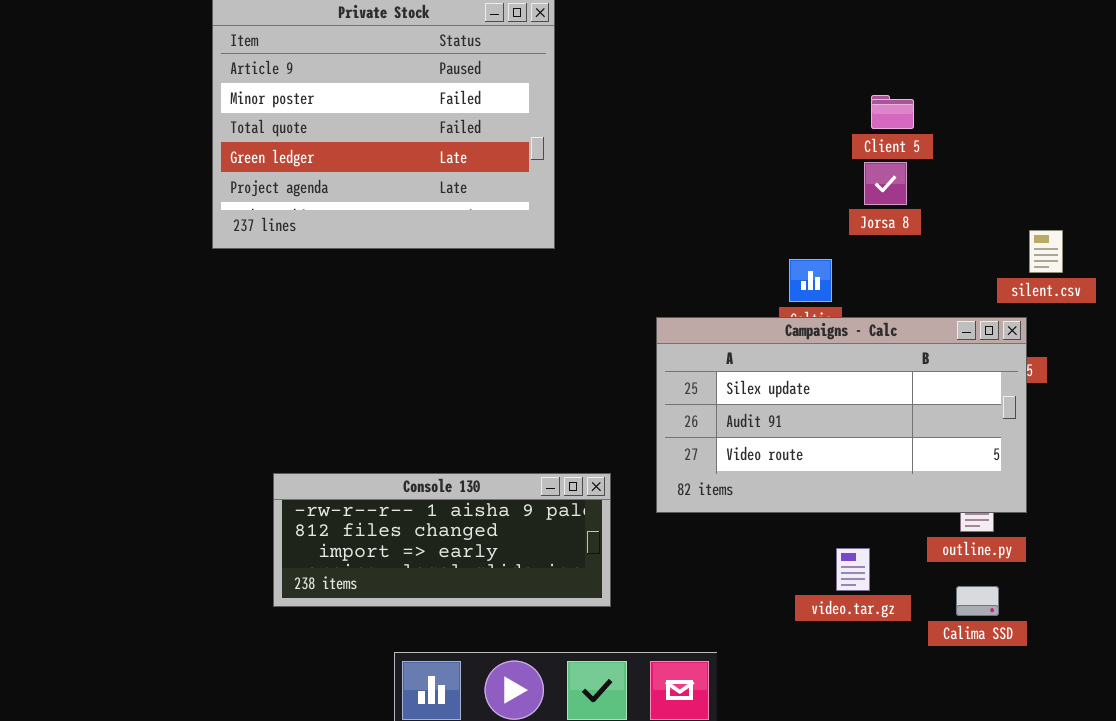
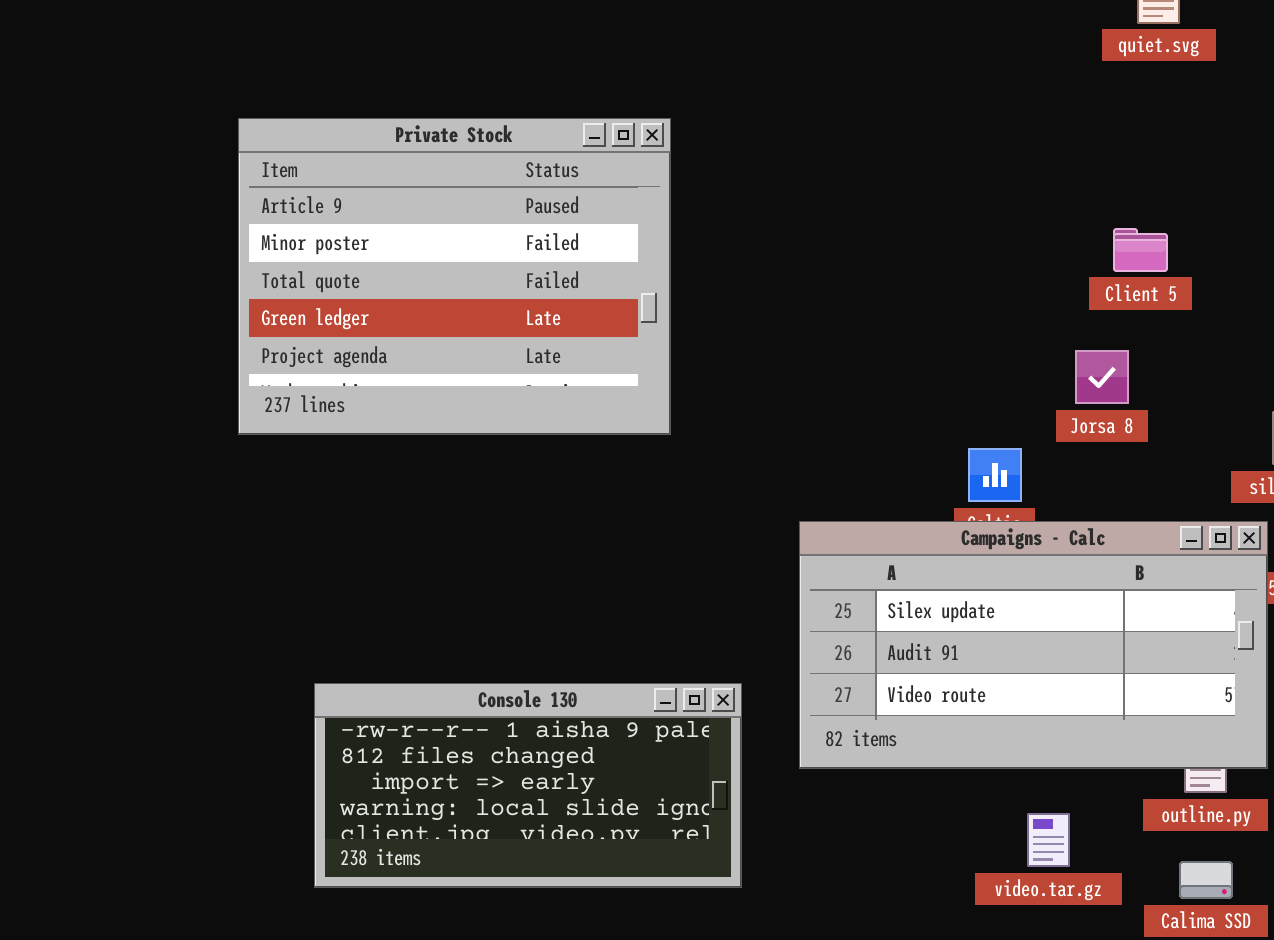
Client 5: [871,95,914,129] -> [1113,228,1168,272], moved
Jorsa 8: [864,162,907,205] -> [1075,350,1129,404], moved
Console 130: [273,473,611,607] -> [314,683,742,888], resized

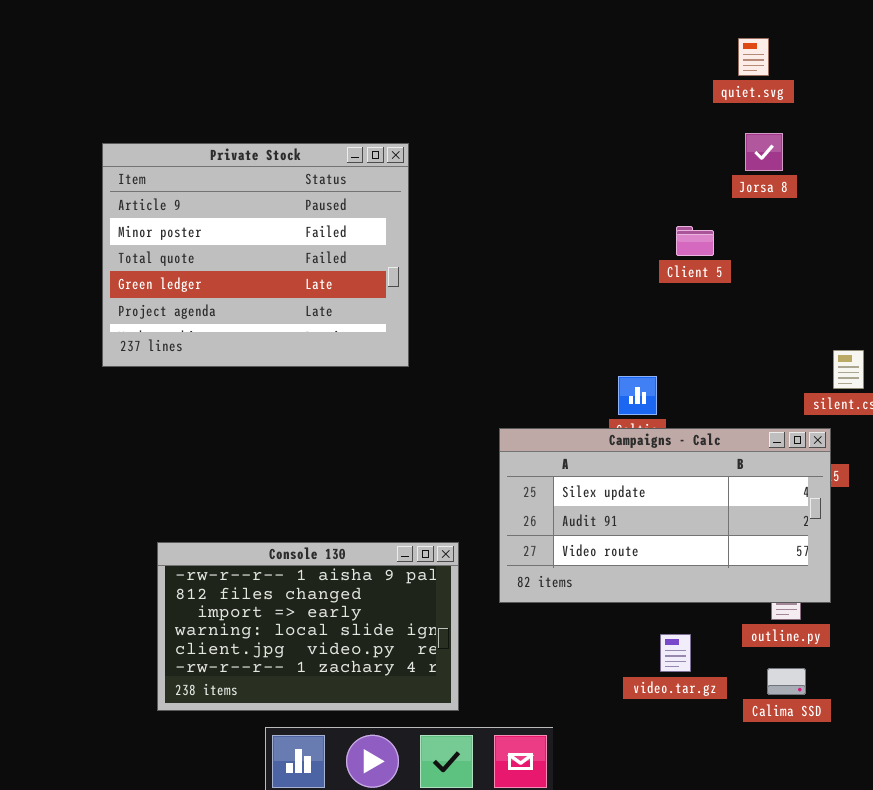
Client 5: [1113,228,1168,272] -> [676,226,714,256], moved
Jorsa 8: [1075,350,1129,404] -> [745,133,783,171], moved
Console 130: [314,683,742,888] -> [157,542,459,711], resized

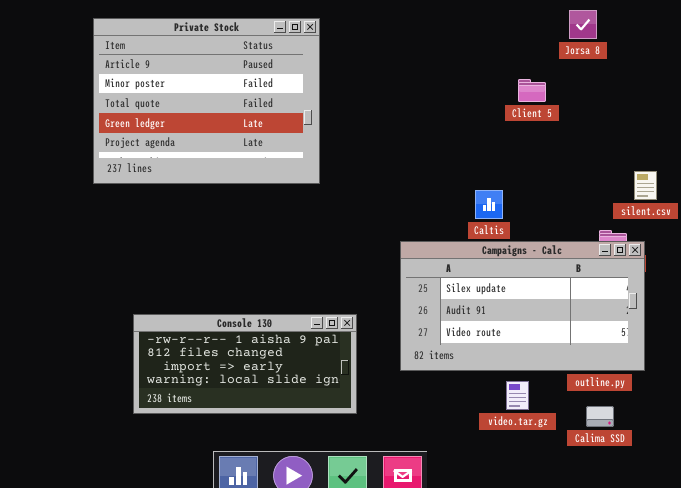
Campaigns - Calc: [499,428,831,603] -> [400,241,645,371], moved
Console 130: [157,542,459,711] -> [133,314,357,414], resized

